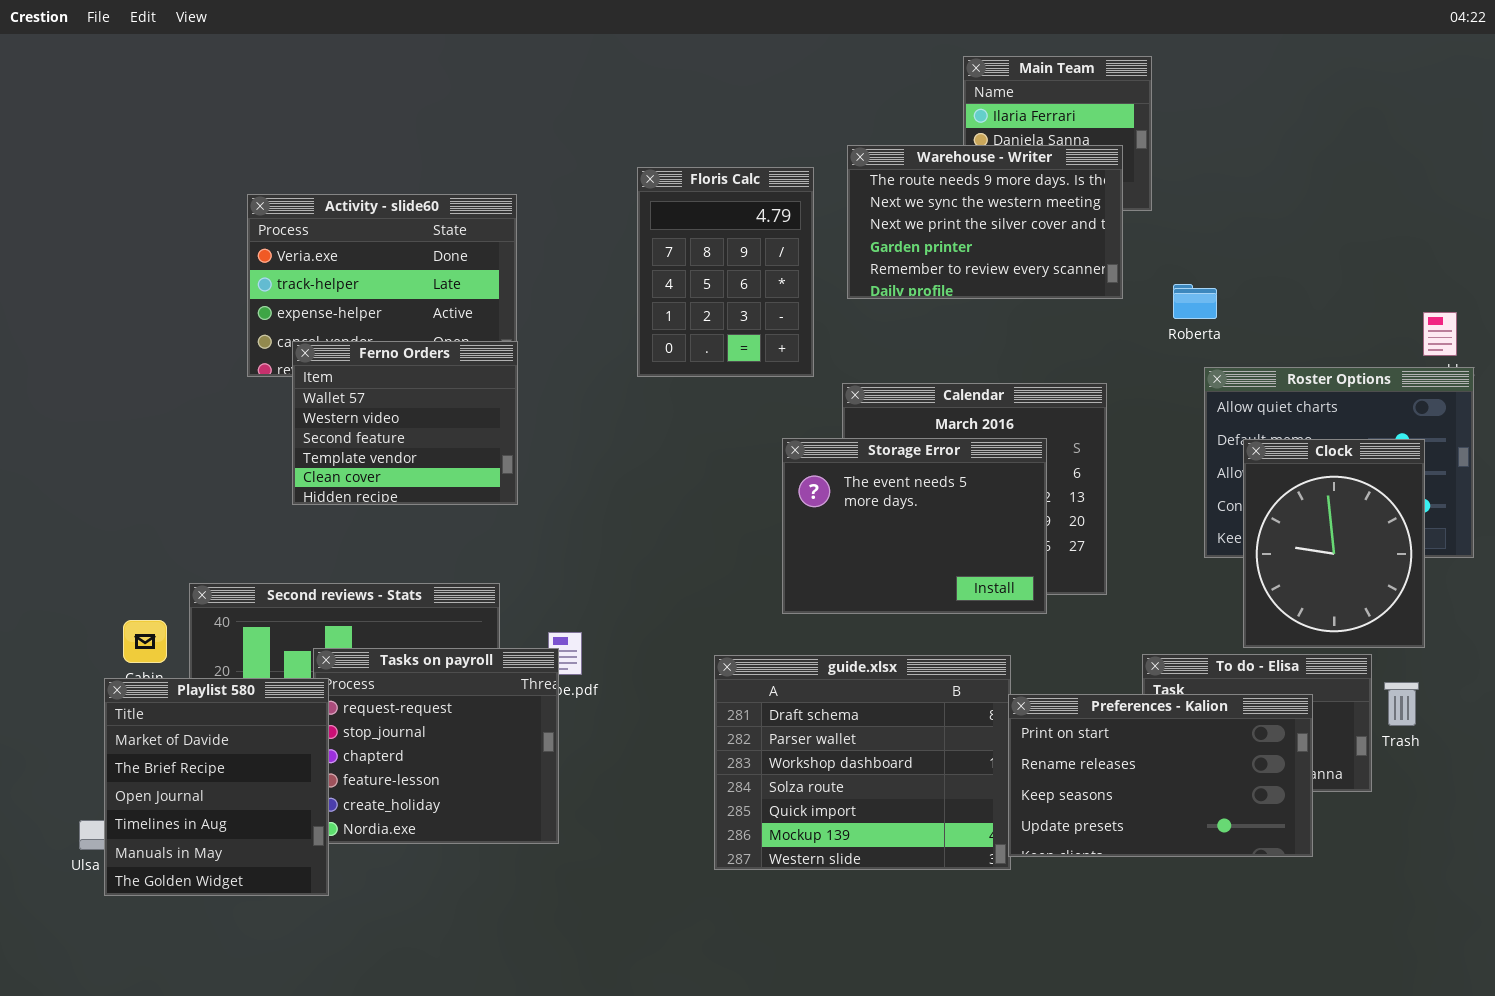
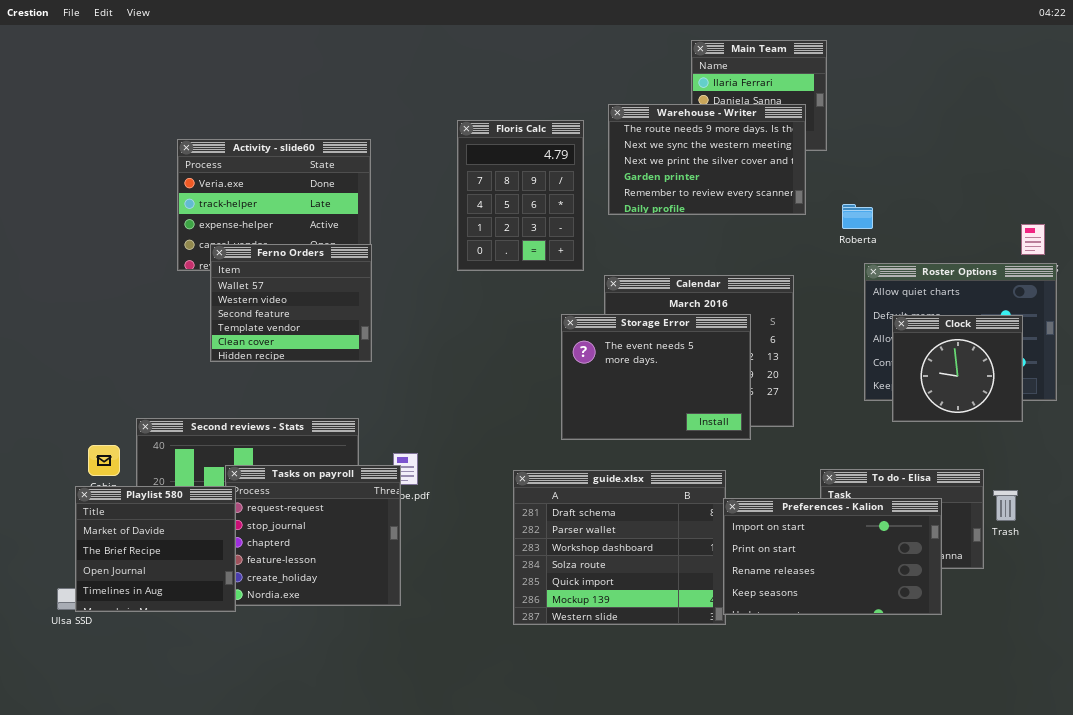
Clock: [1243,439,1425,648] -> [892,315,1023,422], resized
Playlist 580: [104,678,329,896] -> [75,486,236,612], resized
Preferences - Kalion: [1008,694,1313,857] -> [723,498,942,615], scrolled up 1 row

